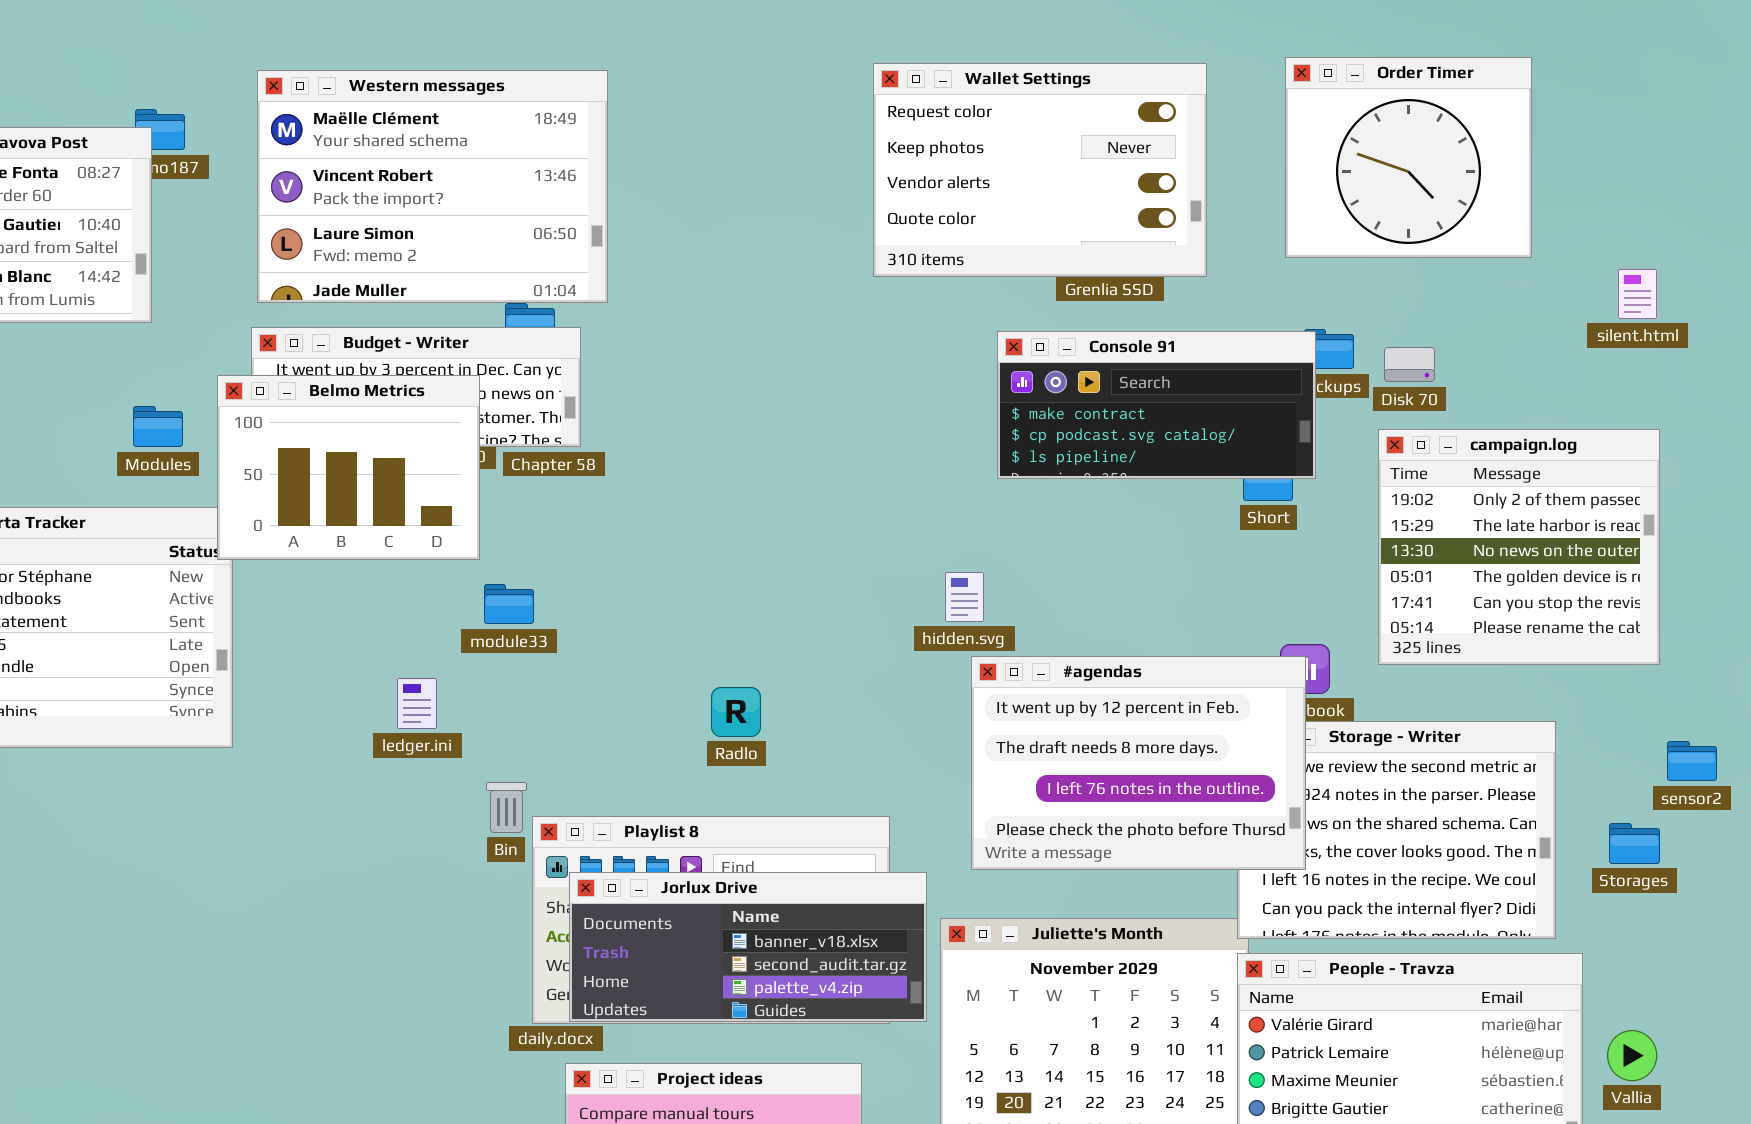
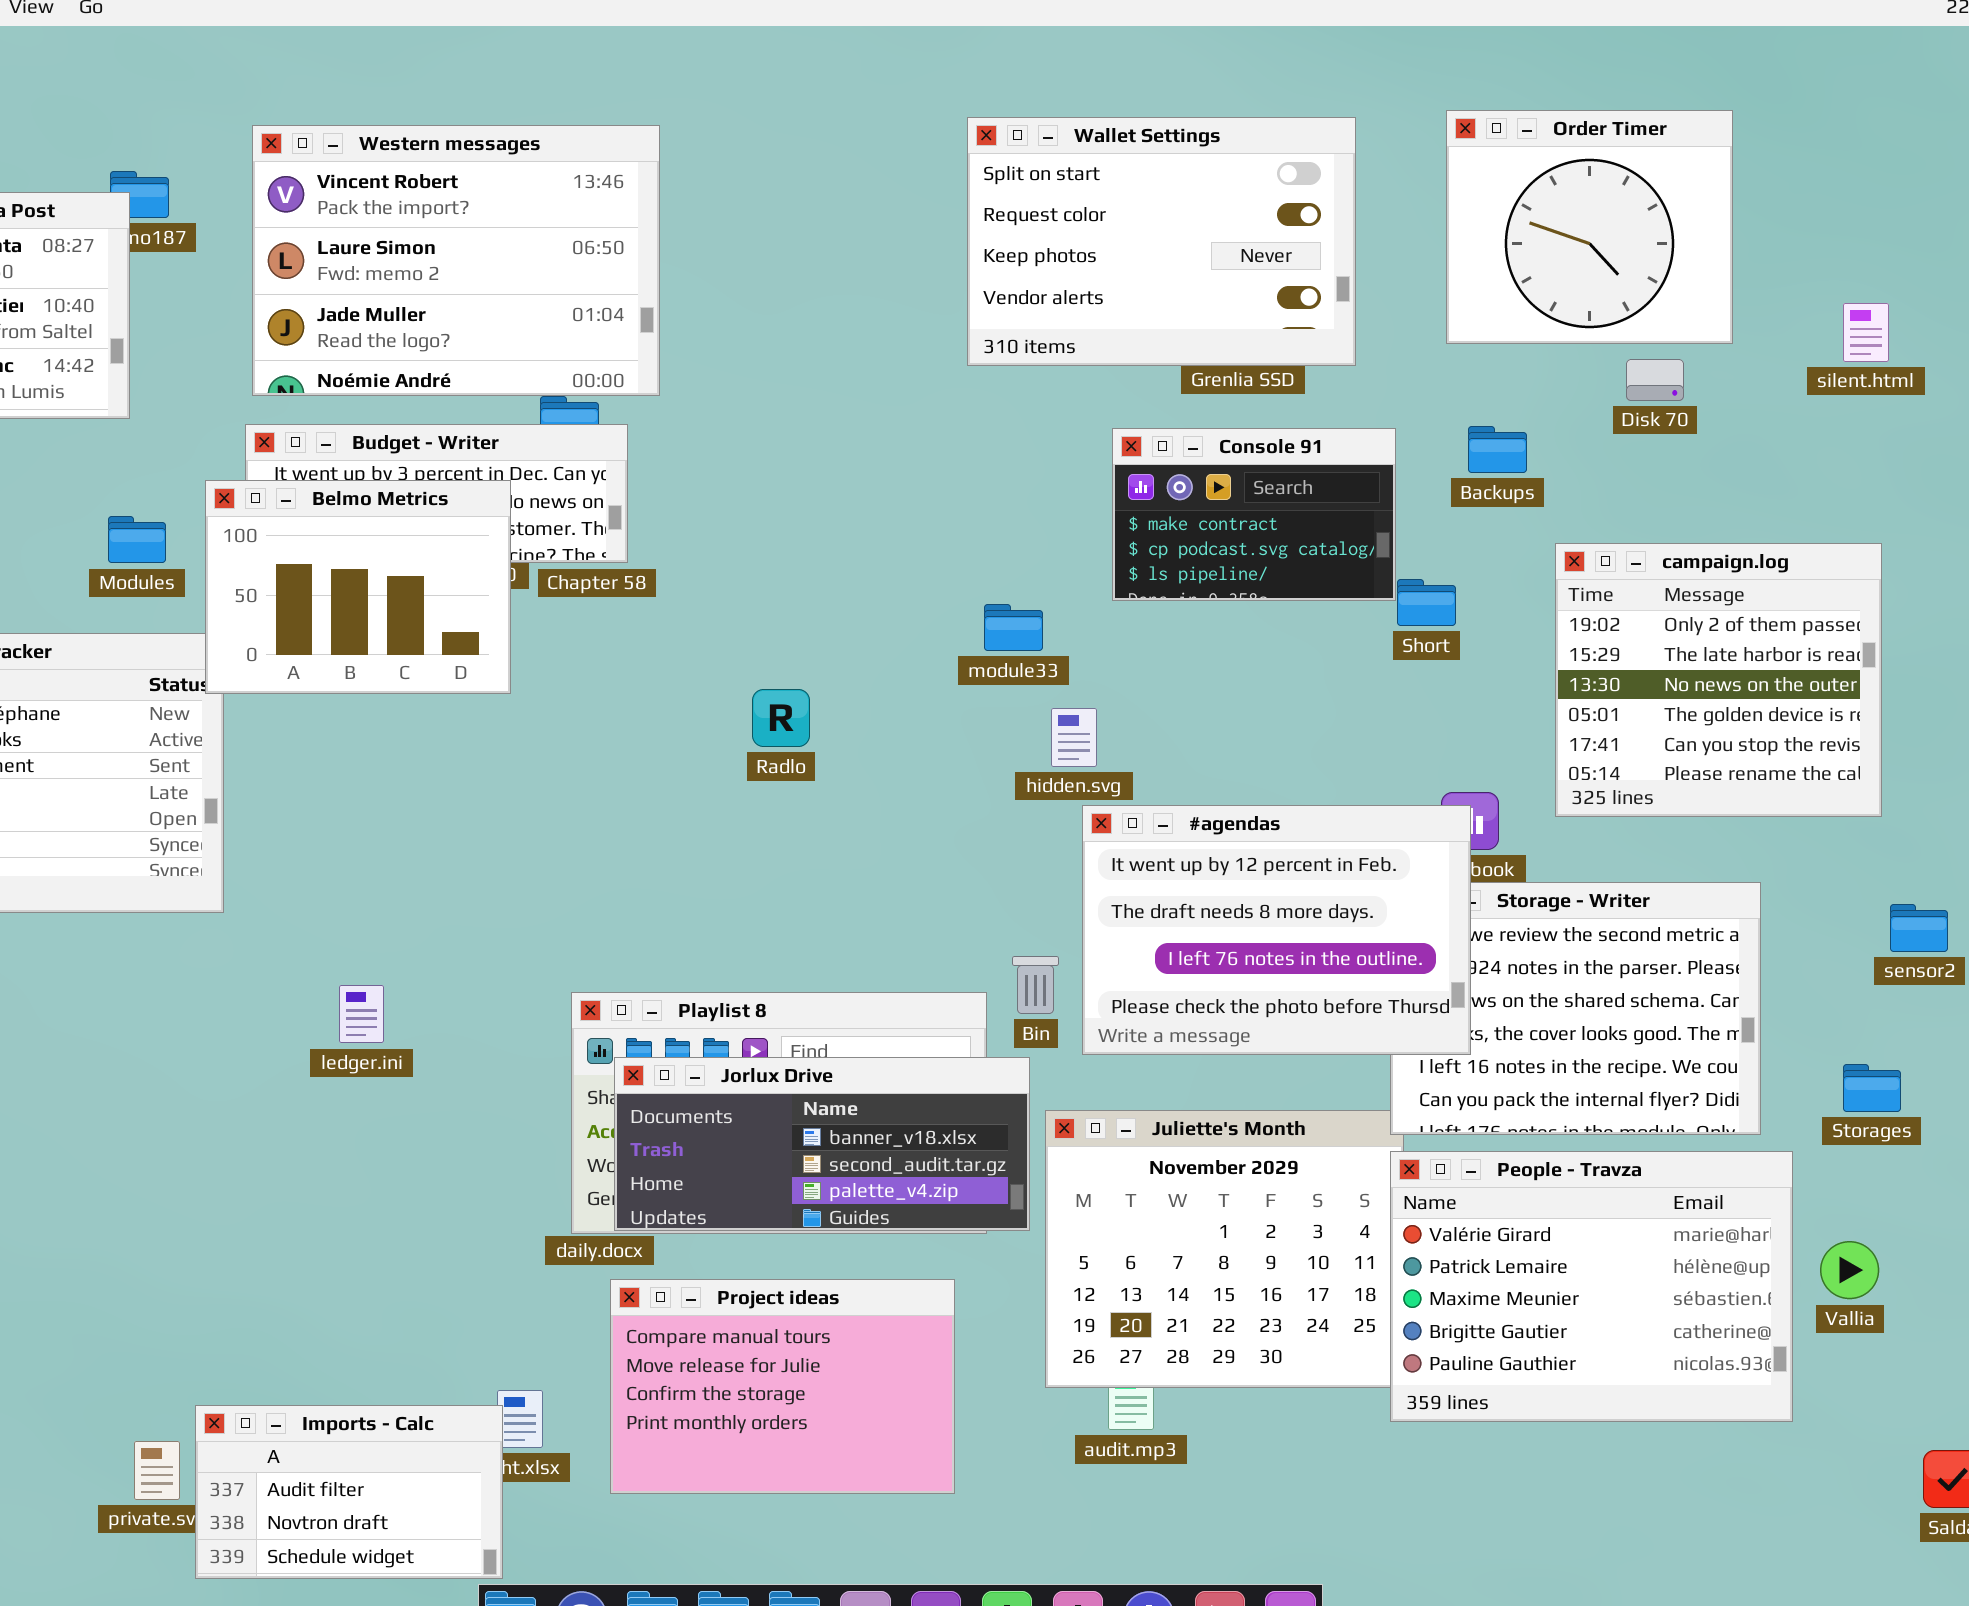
Wallet Settings: [873,63,1207,277] -> [967,117,1356,366], scrolled up 1 row
Western messages: [257,70,608,303] -> [252,125,660,396], scrolled down 1 row
silent.html: [1618,269,1657,319] -> [1843,303,1889,362], moved
Console 91: [997,331,1316,479] -> [1112,428,1396,601], resized
Disk 70: [1384,347,1435,382] -> [1626,359,1684,401], moved
module33: [484,584,534,624] -> [984,604,1043,651], moved
ledger.ini: [397,678,437,729] -> [339,985,384,1043], moved
Radlo: [711,687,761,737] -> [752,689,810,747], moved
Bin: [486,782,527,833] -> [1012,956,1059,1014], moved
Storages: [1609,823,1660,864] -> [1843,1064,1901,1112], moved

